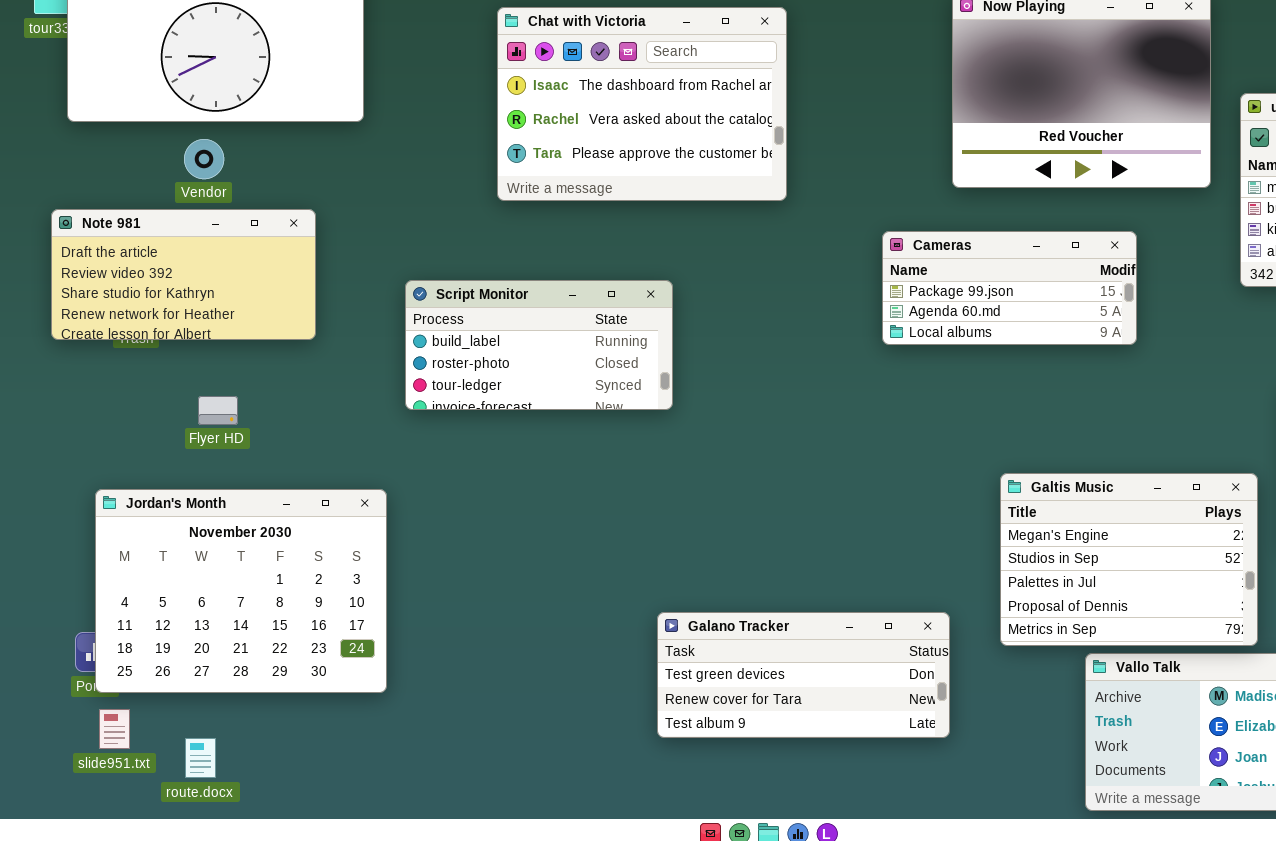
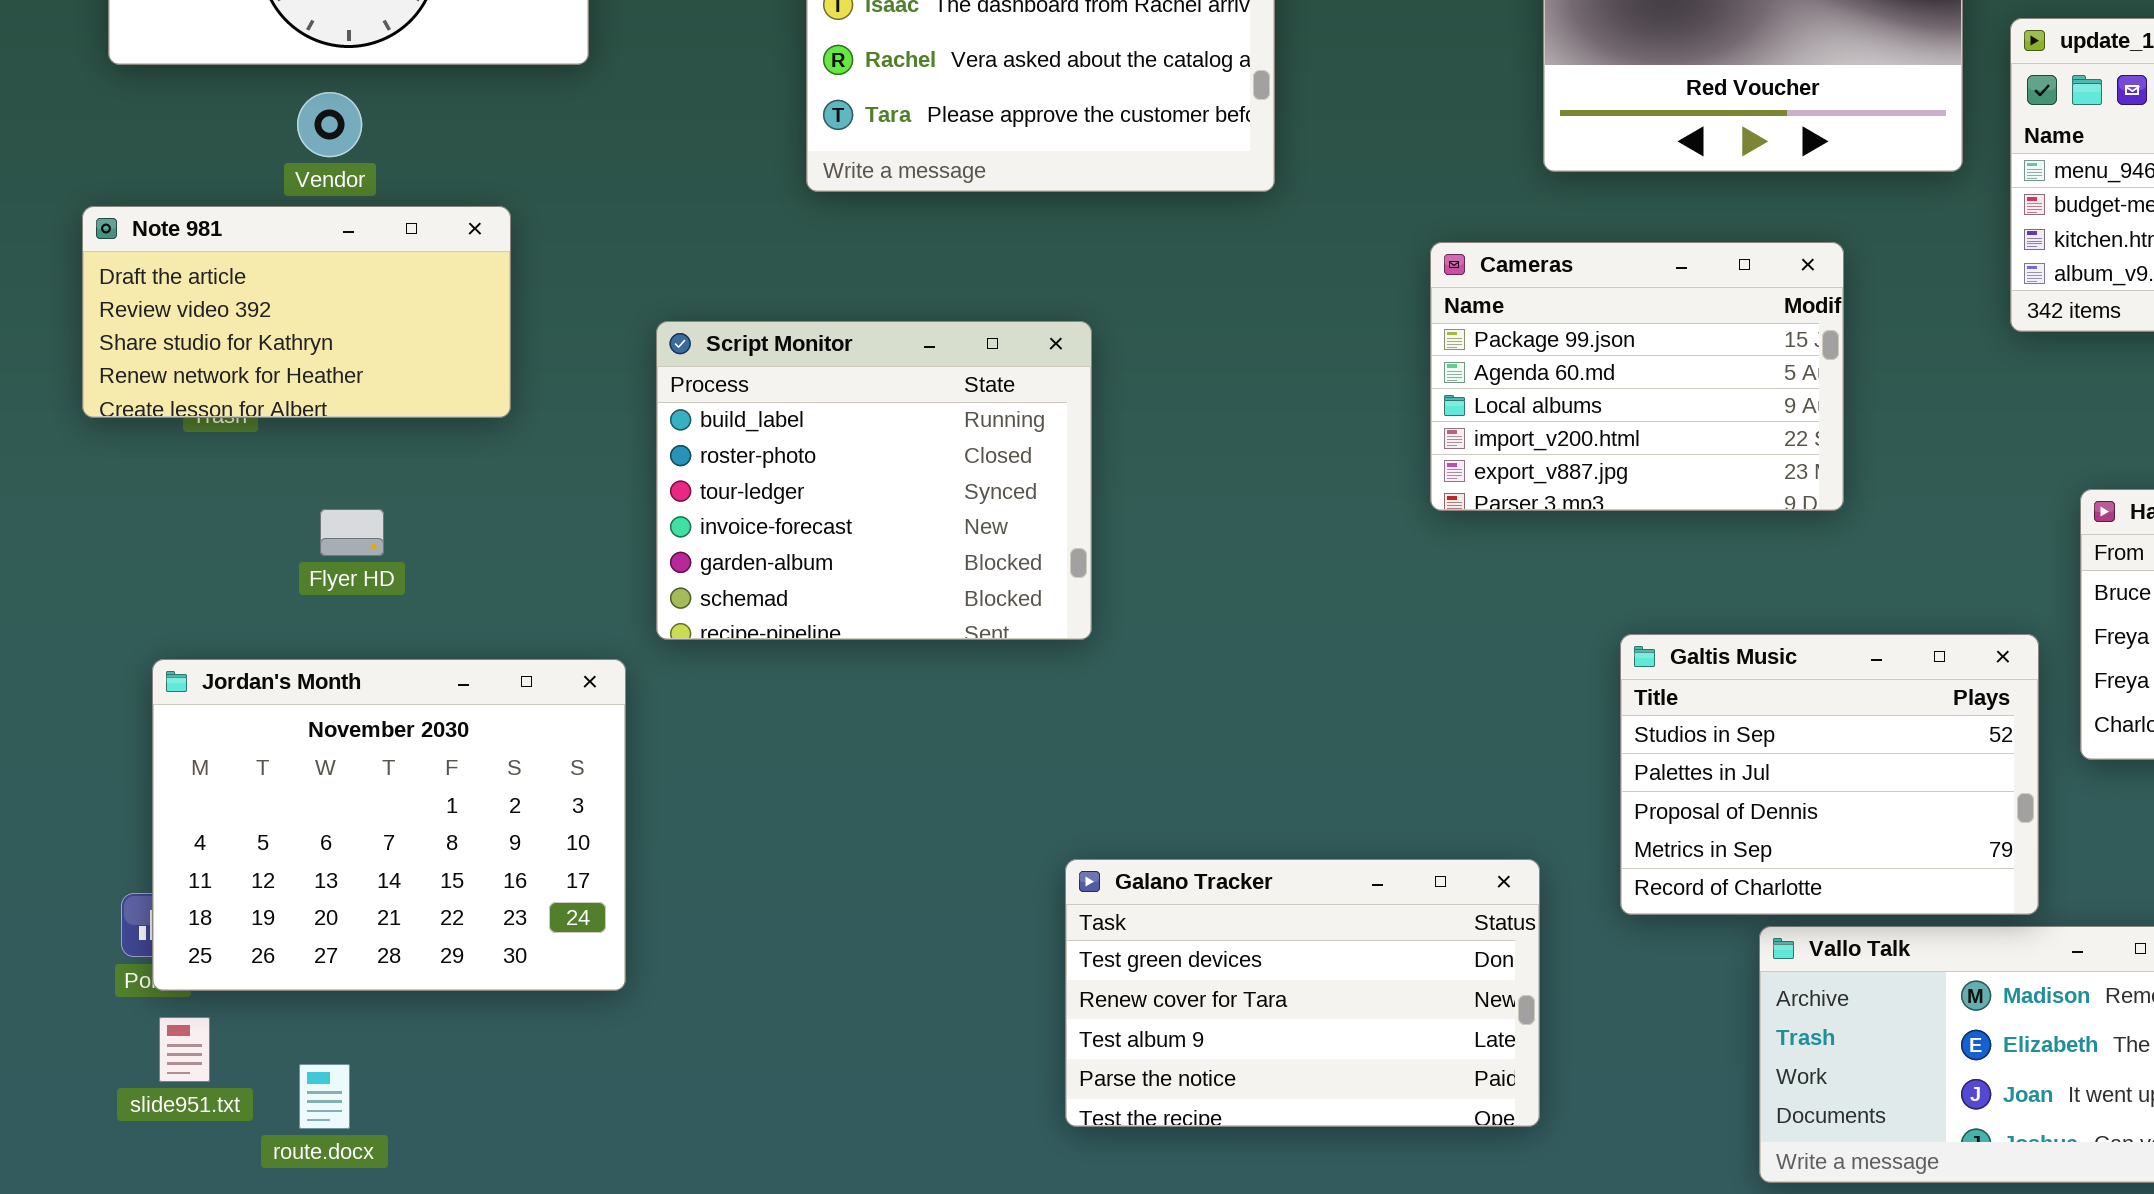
Cameras: [882,231,1137,345] -> [1430,242,1844,511], resized
Script Monitor: [405,280,673,410] -> [656,321,1092,640], resized
Galtis Music: [1000,473,1258,646] -> [1620,634,2039,915], scrolled down 1 row
Galano Tracker: [657,612,950,738] -> [1065,859,1540,1127], resized

